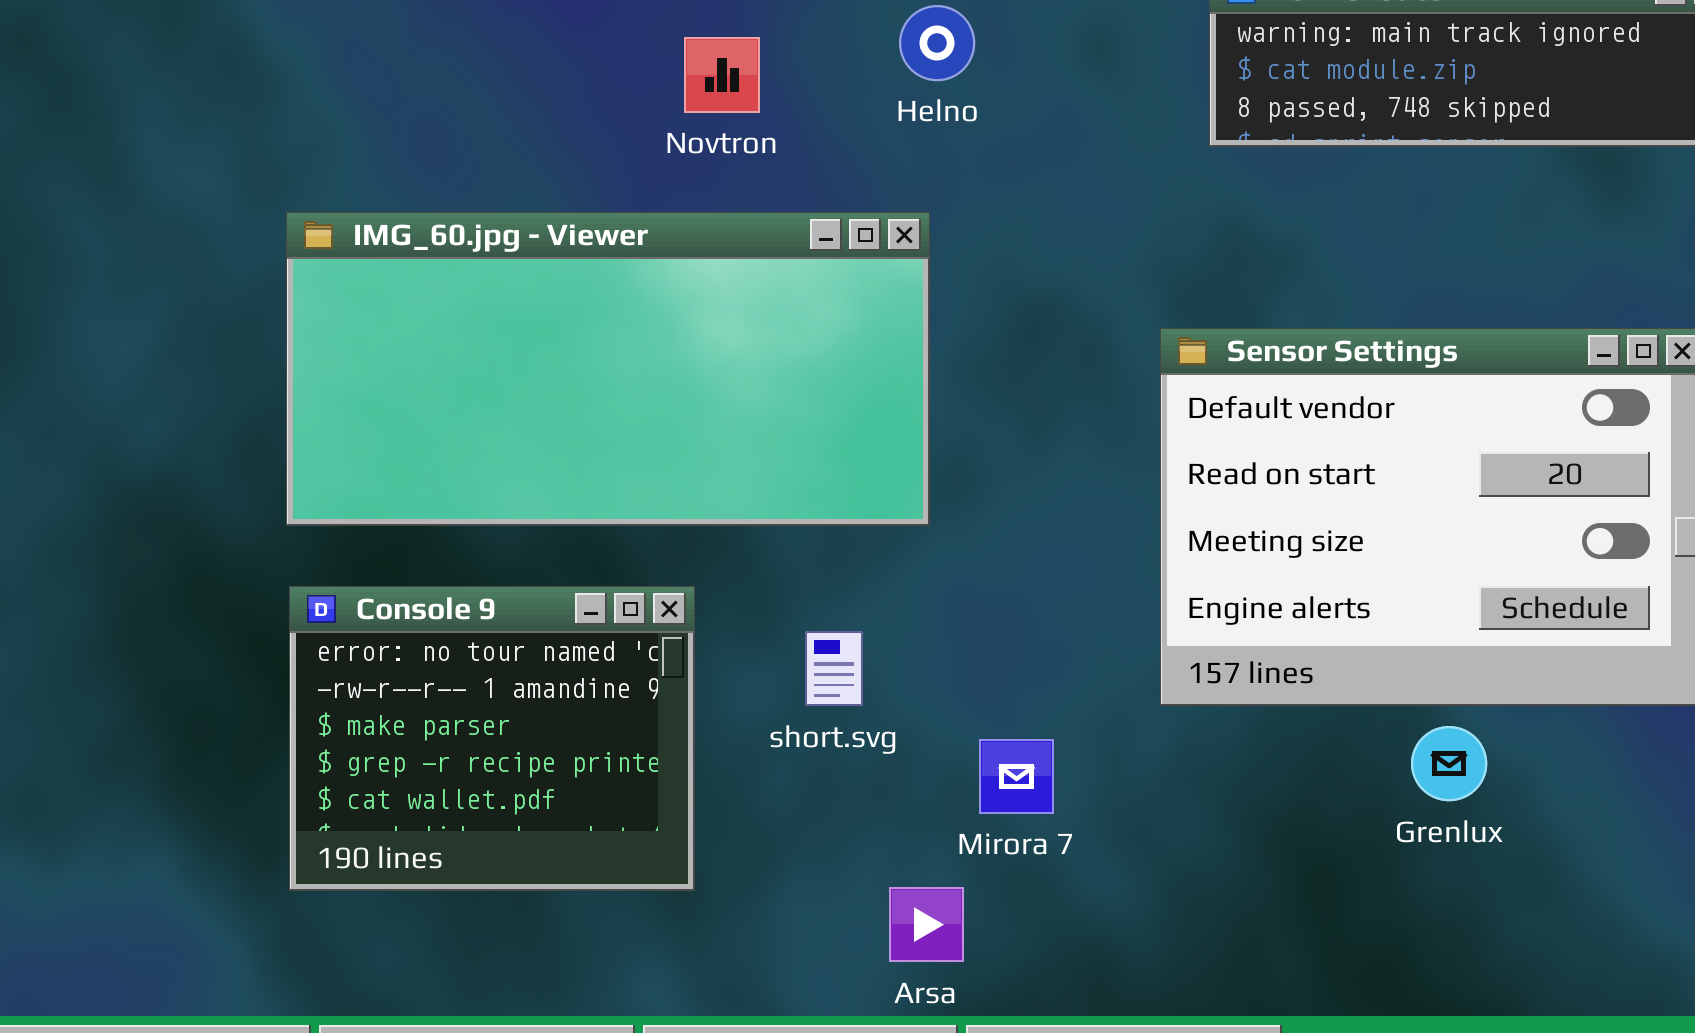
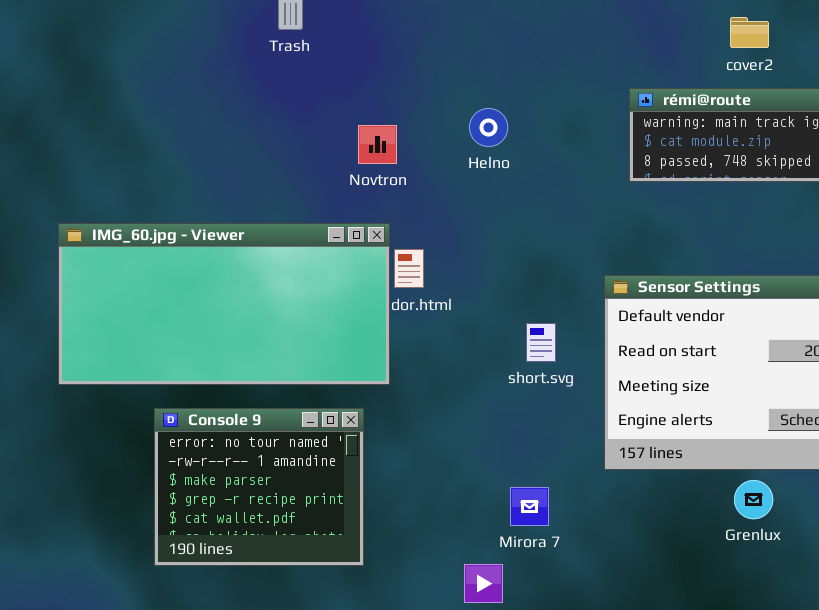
IMG_60.jpg - Viewer: [286,212,930,526] -> [58,223,390,385], moved
short.svg: [805,631,863,706] -> [526,323,556,362], moved

